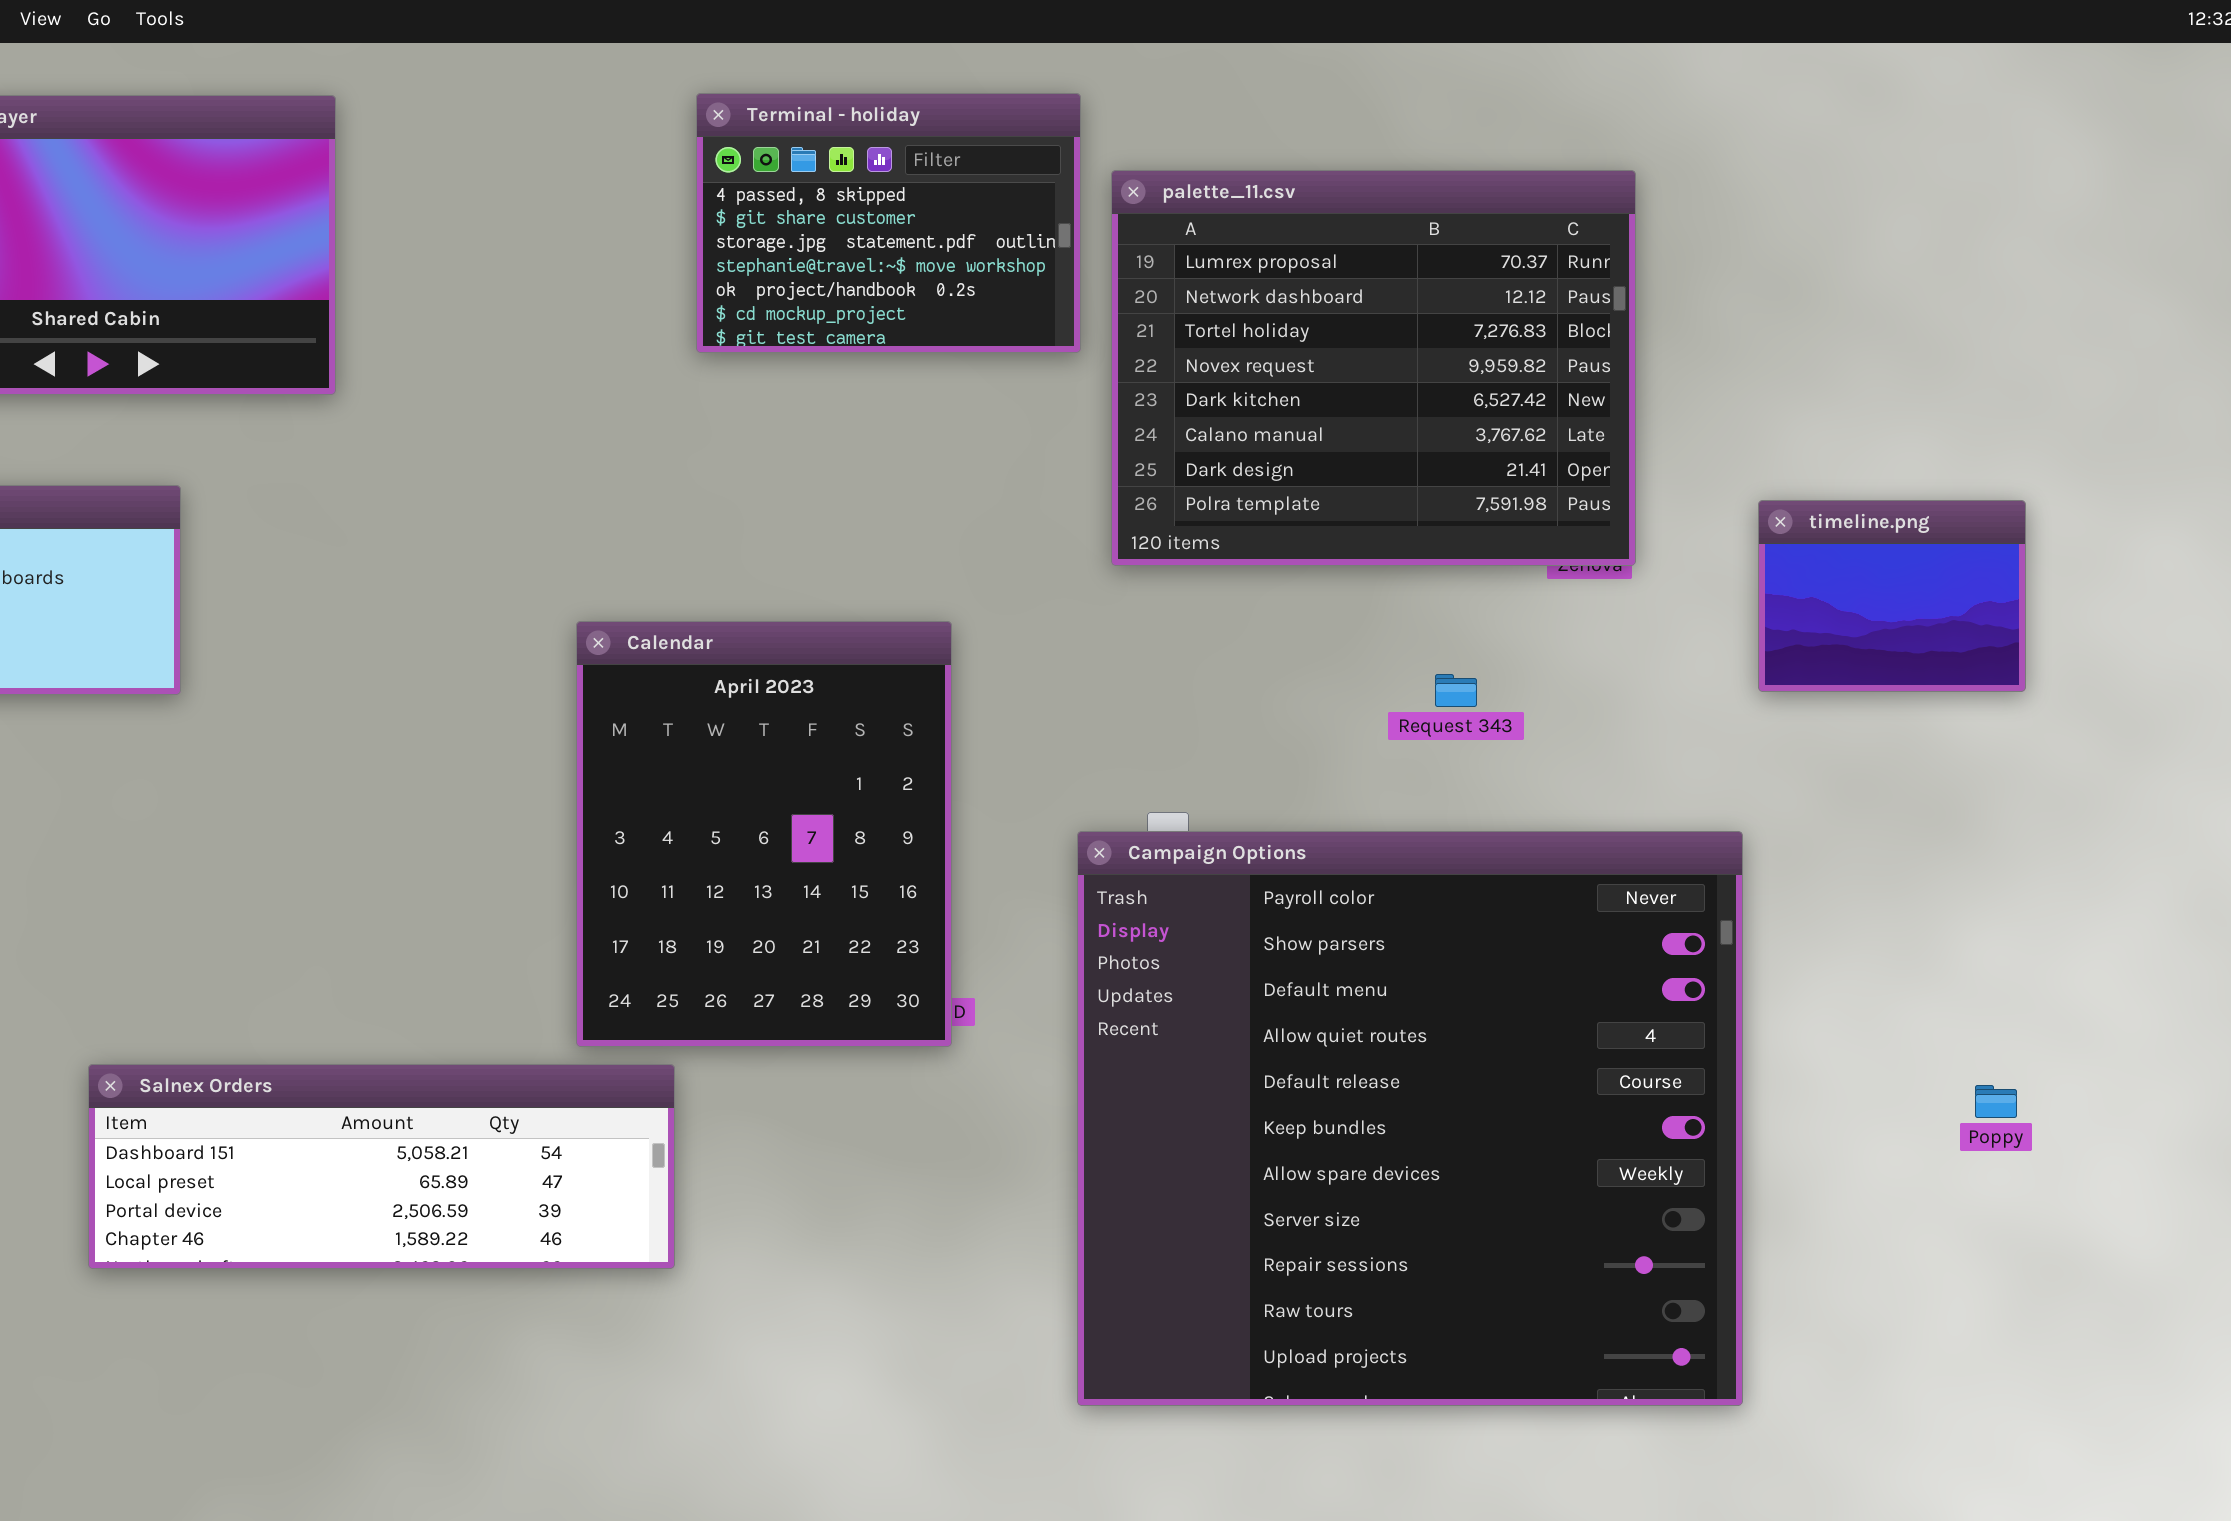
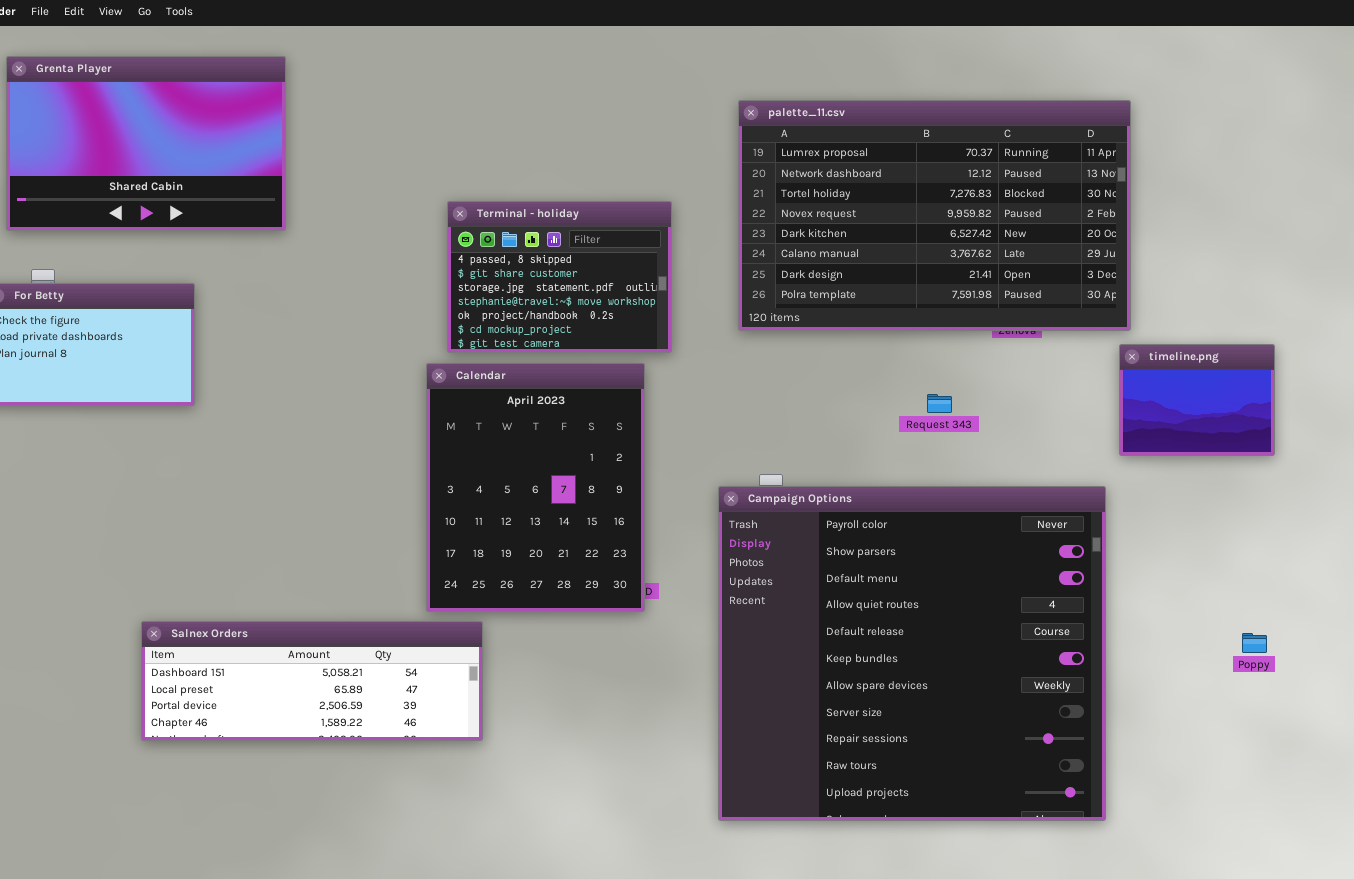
Terminal - holiday: [696,93,1081,353] -> [447,201,672,353], moved
palette_11.csv: [1111,170,1636,566] -> [738,100,1131,331], resized
timeline.png: [1758,500,2026,692] -> [1119,344,1275,456], moved

